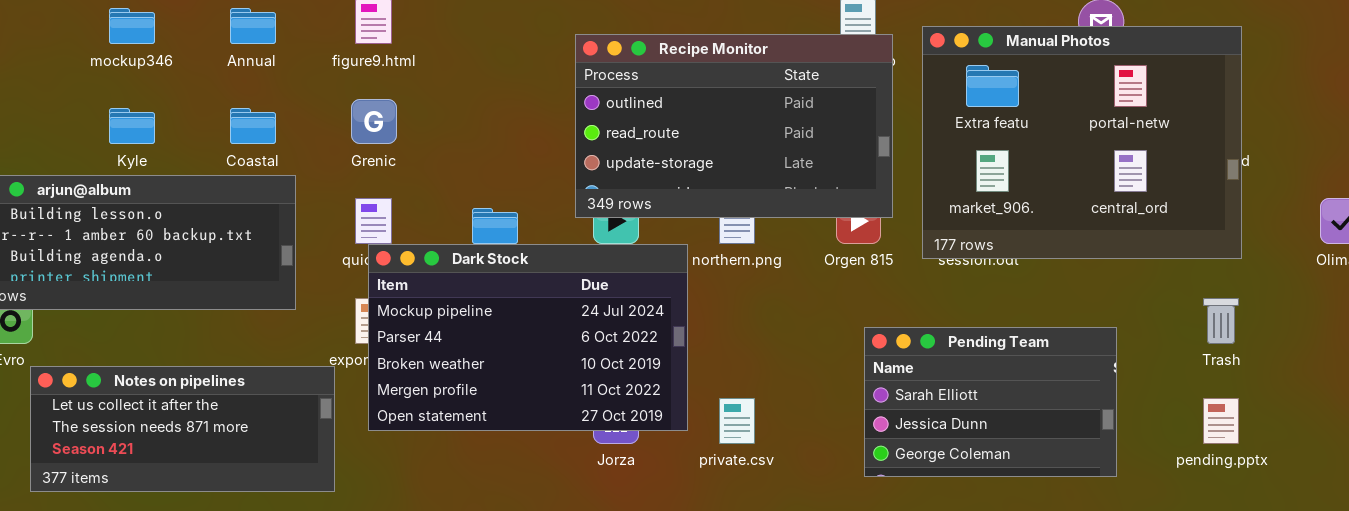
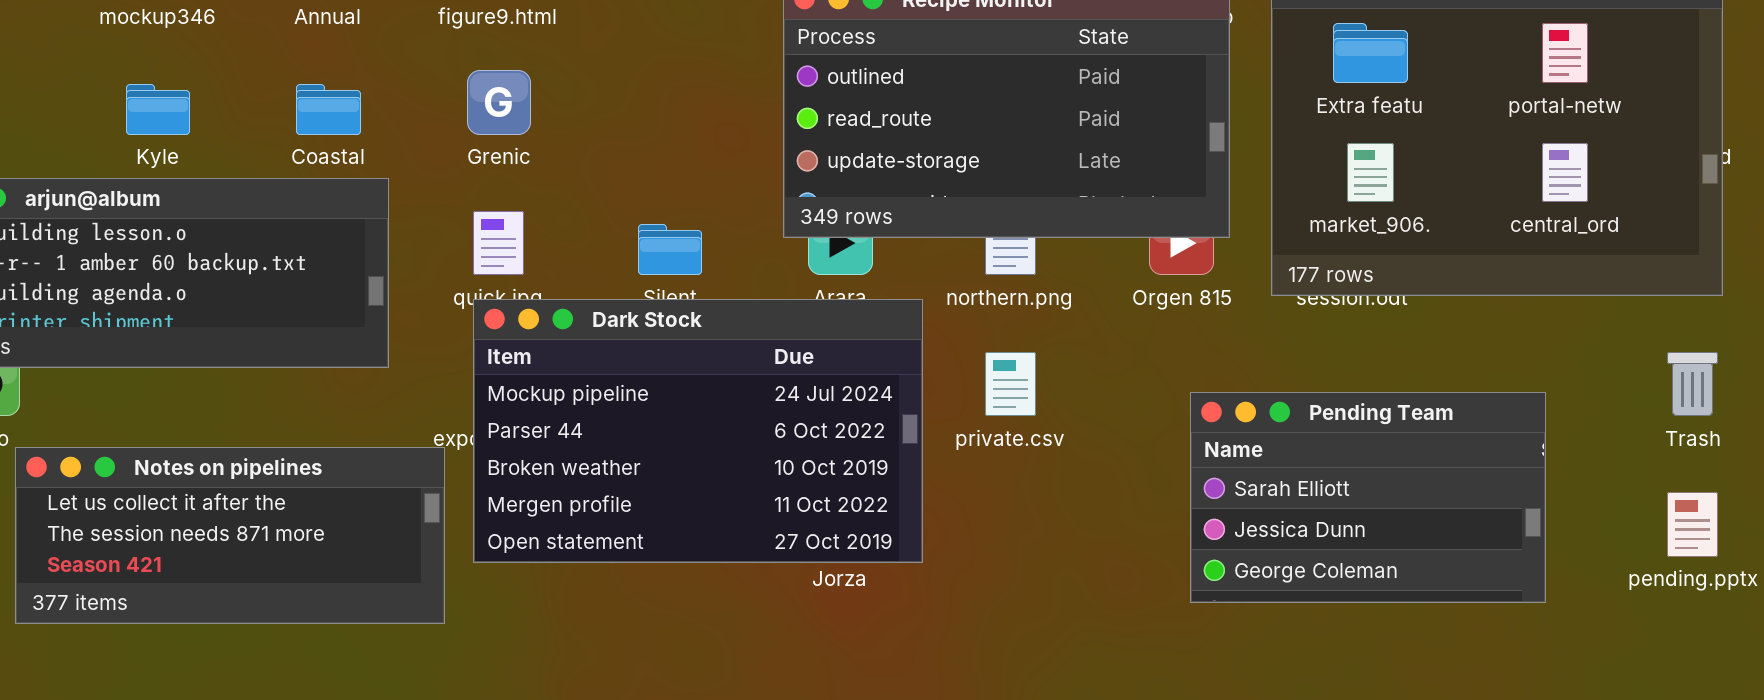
Dark Stock: [368,244,688,431] -> [473,299,923,563], moved
private.csv: [719,398,755,444] -> [985,352,1036,416], moved

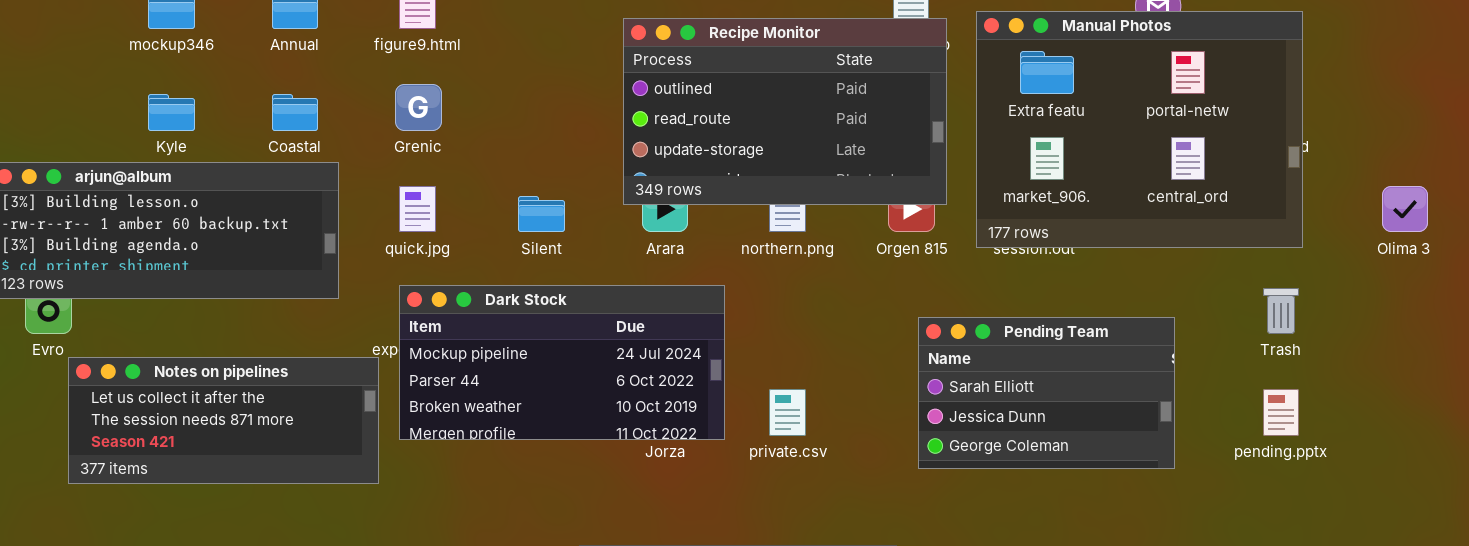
Dark Stock: [473,299,923,563] -> [399,285,725,440], resized
private.csv: [985,352,1036,416] -> [769,389,806,436], moved

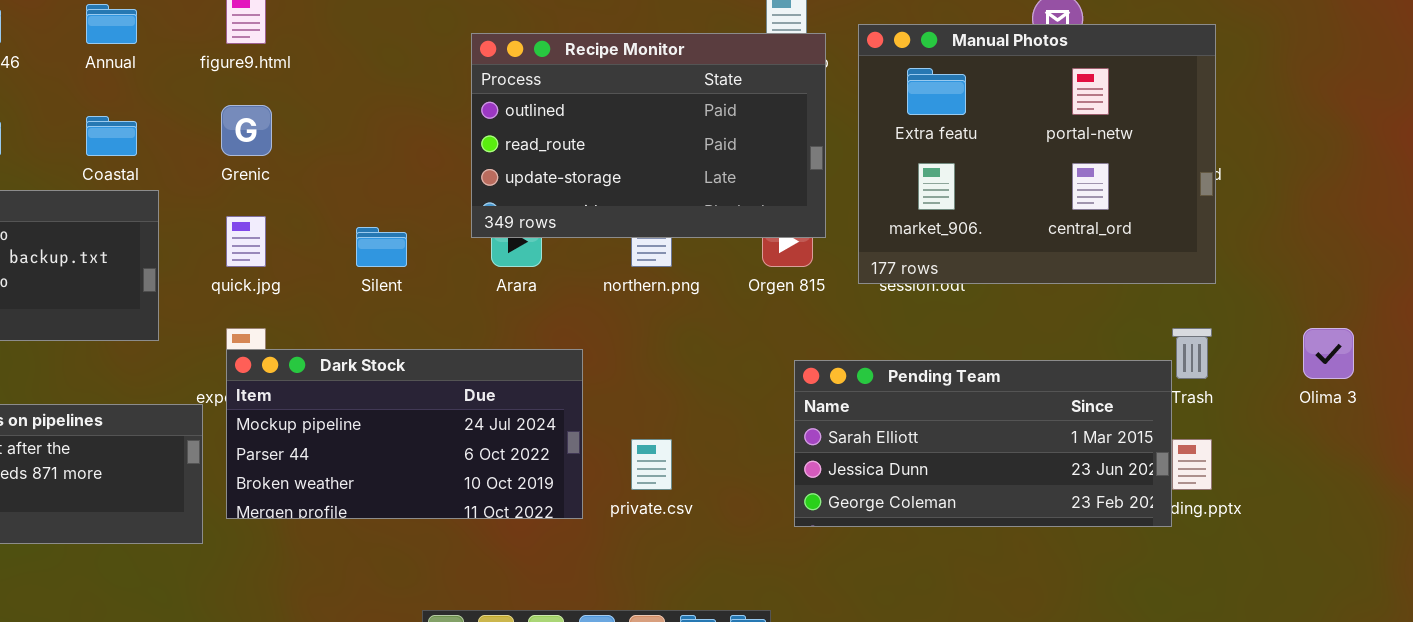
Olima 3: [1382,186,1428,232] -> [1303,328,1354,379], moved
Dark Stock: [399,285,725,440] -> [226,349,583,519], moved
Pending Team: [918,317,1175,469] -> [794,360,1172,527], resized

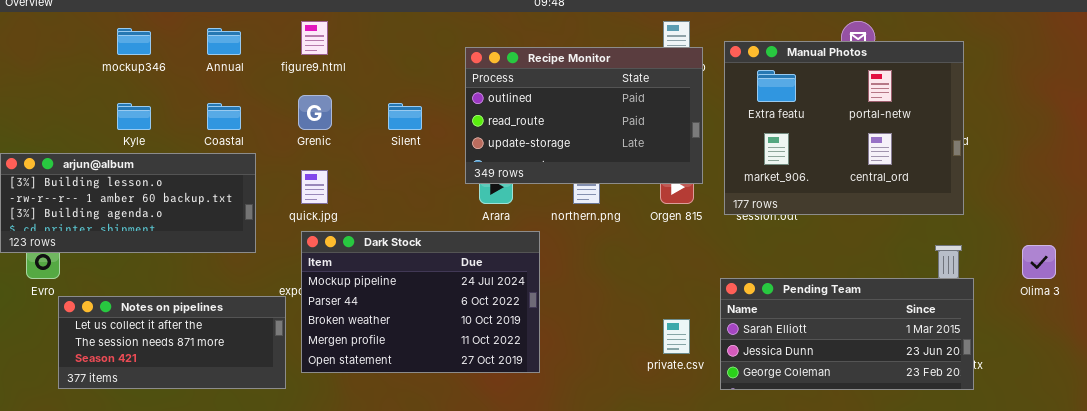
Silent: [356,227,407,267] -> [388,103,422,130], moved
Dark Stock: [226,349,583,519] -> [301,231,540,373], resized
Pending Team: [794,360,1172,527] -> [720,278,974,390], moved
private.csv: [631,439,672,490] -> [663,319,690,354], moved

